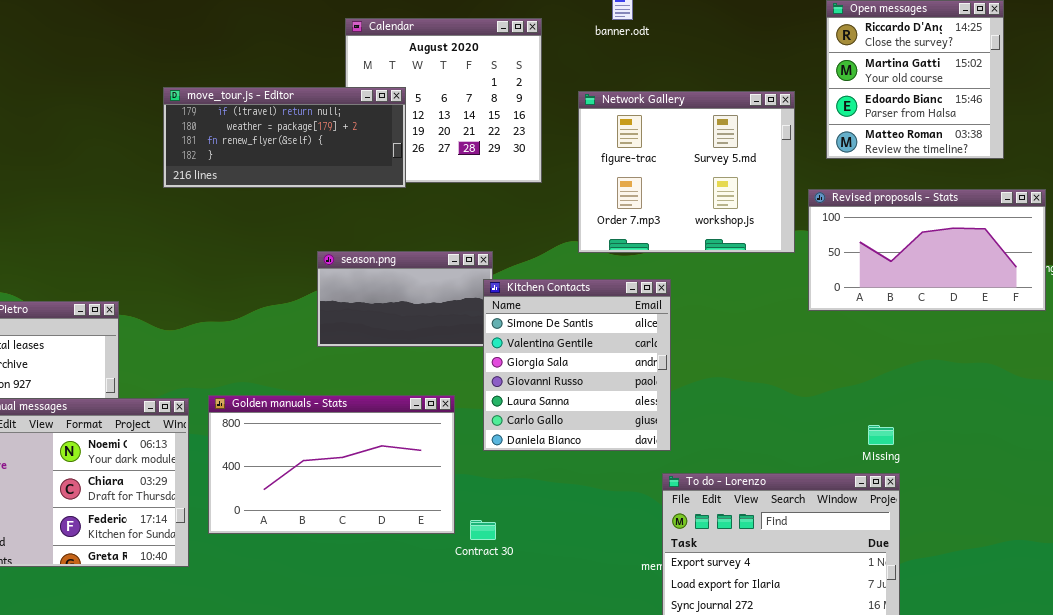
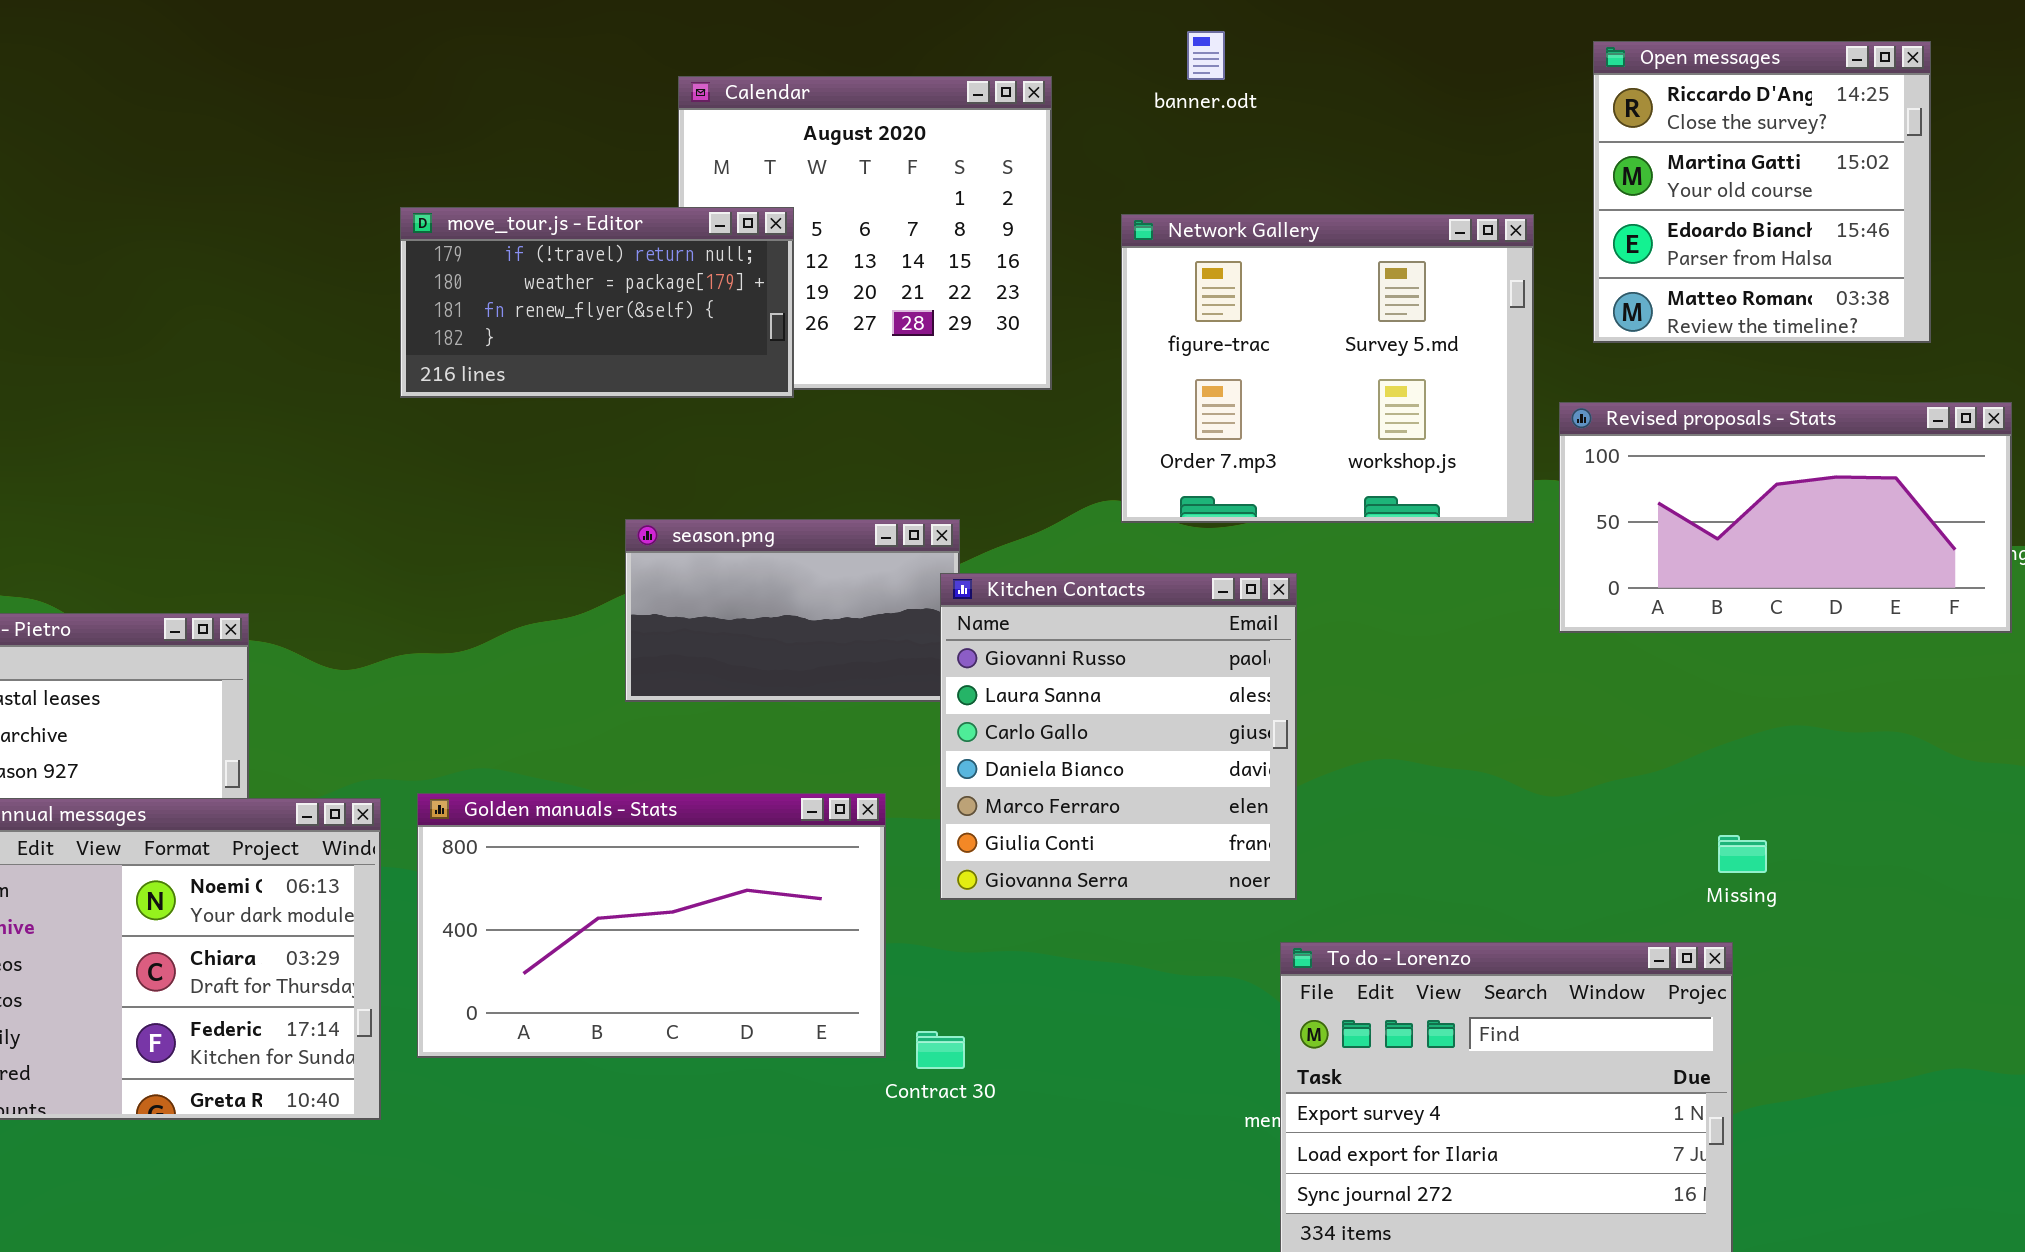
move_tour.js - Editor: [163,87,406,188] -> [400,207,794,398], resized
Kitchen Contacts: [483,279,671,451] -> [940,573,1297,900], scrolled down 3 rows
Missing: [868,425,894,445] -> [1718,835,1767,873], moved

